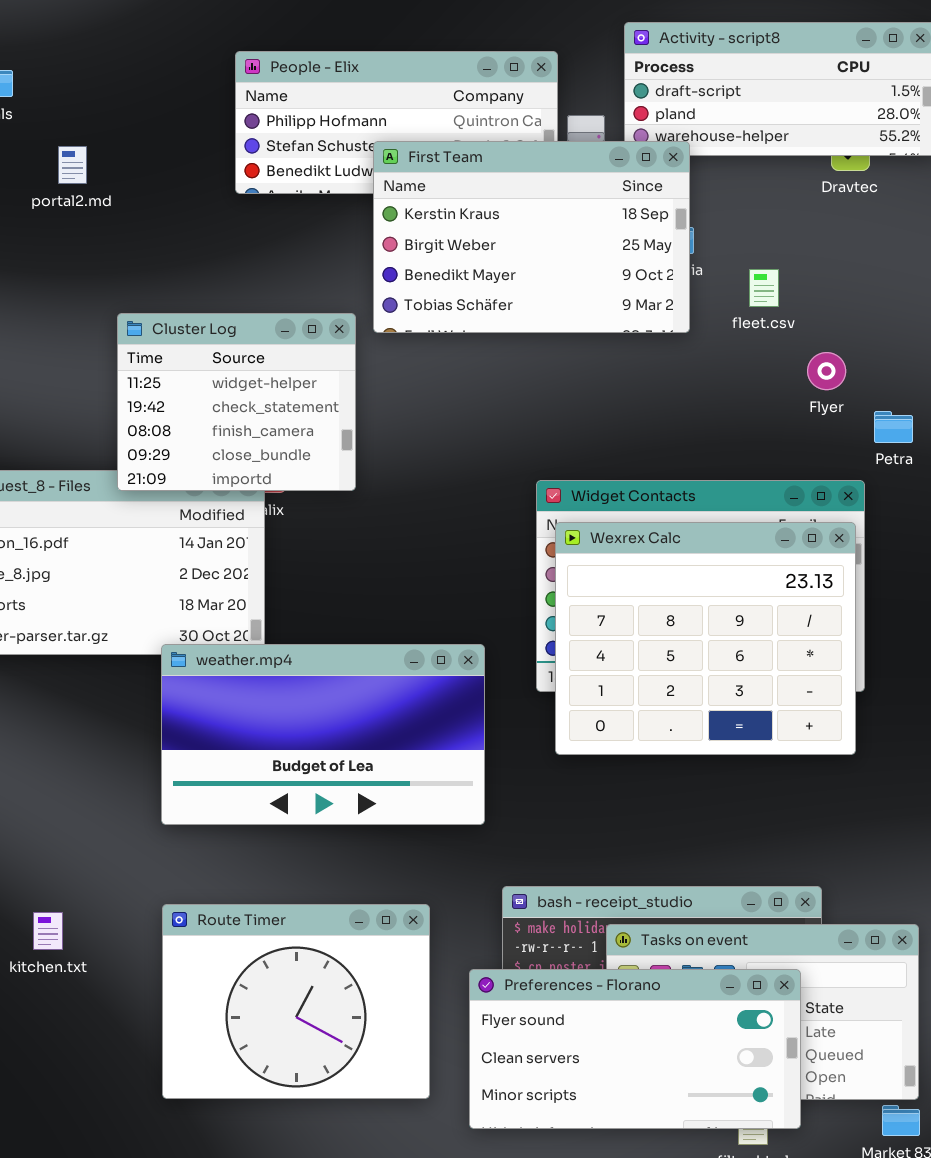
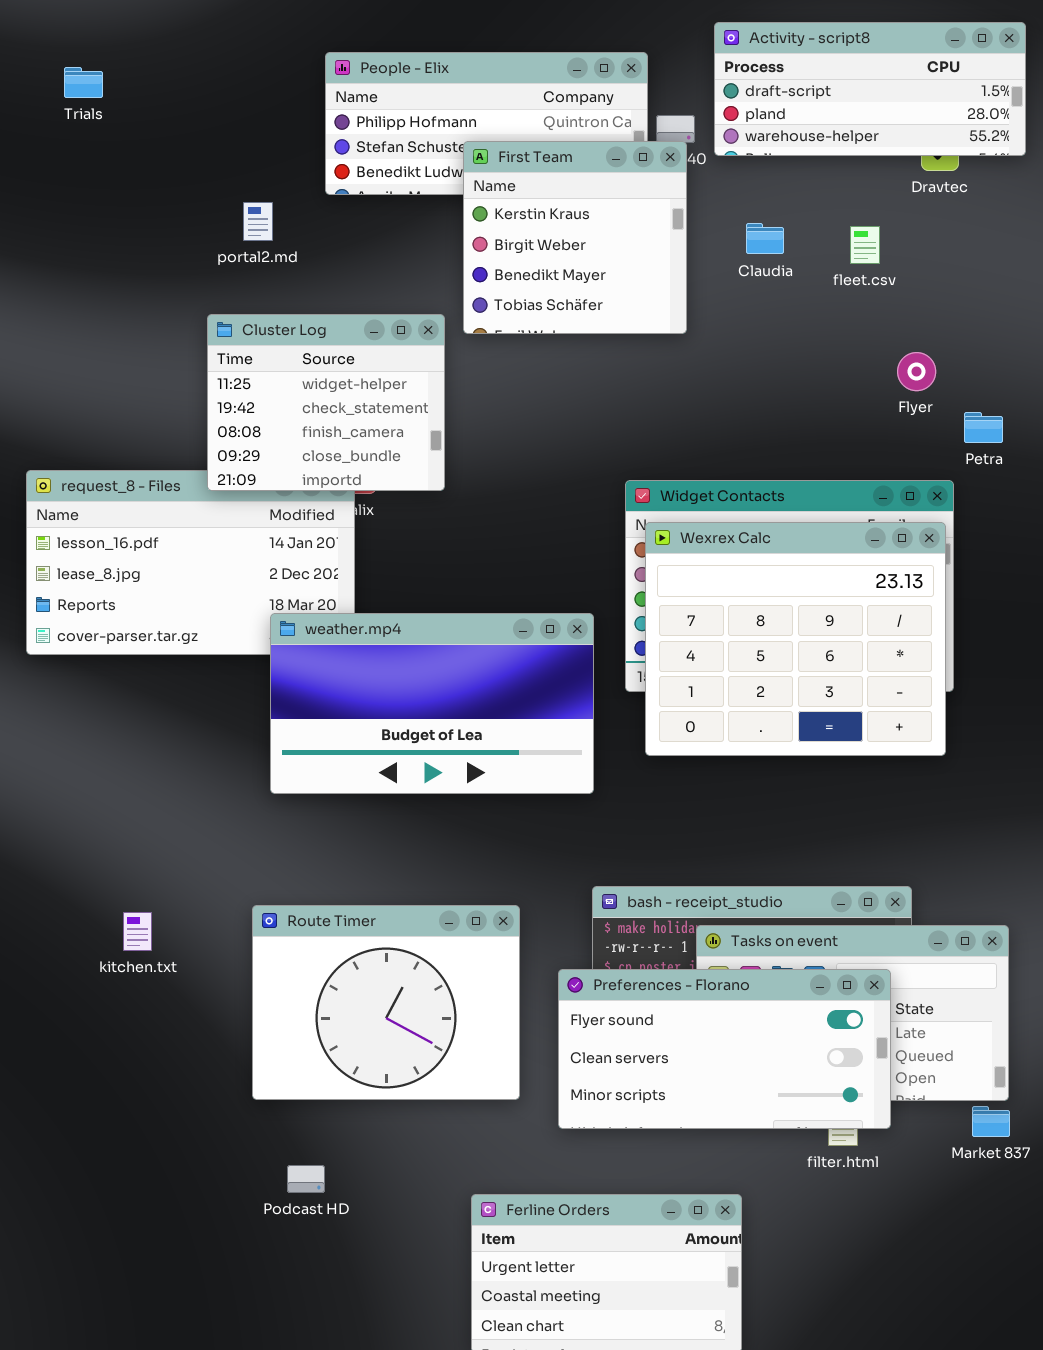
First Team: [373,141,690,333] -> [463,141,687,334], resized
portal2.md: [58,146,87,184] -> [243,202,273,241], moved
fleet.csv: [749,269,779,307] -> [850,226,880,264], moved
weather.mp4: [161,644,485,825] -> [270,613,594,794], moved

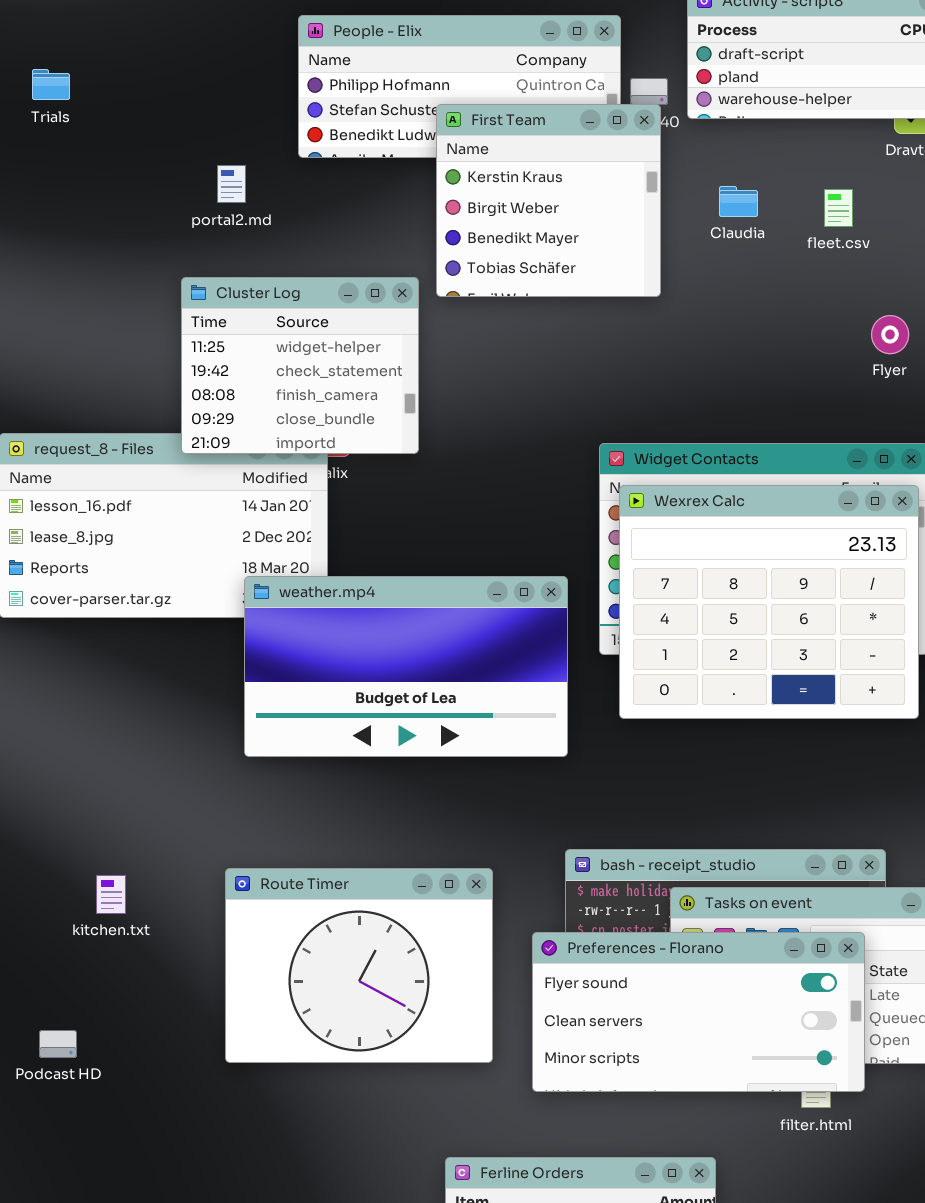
Trials: [64,67,103,98] -> [32,69,70,100], moved
Podcast HD: [287,1165,325,1193] -> [39,1030,77,1058], moved

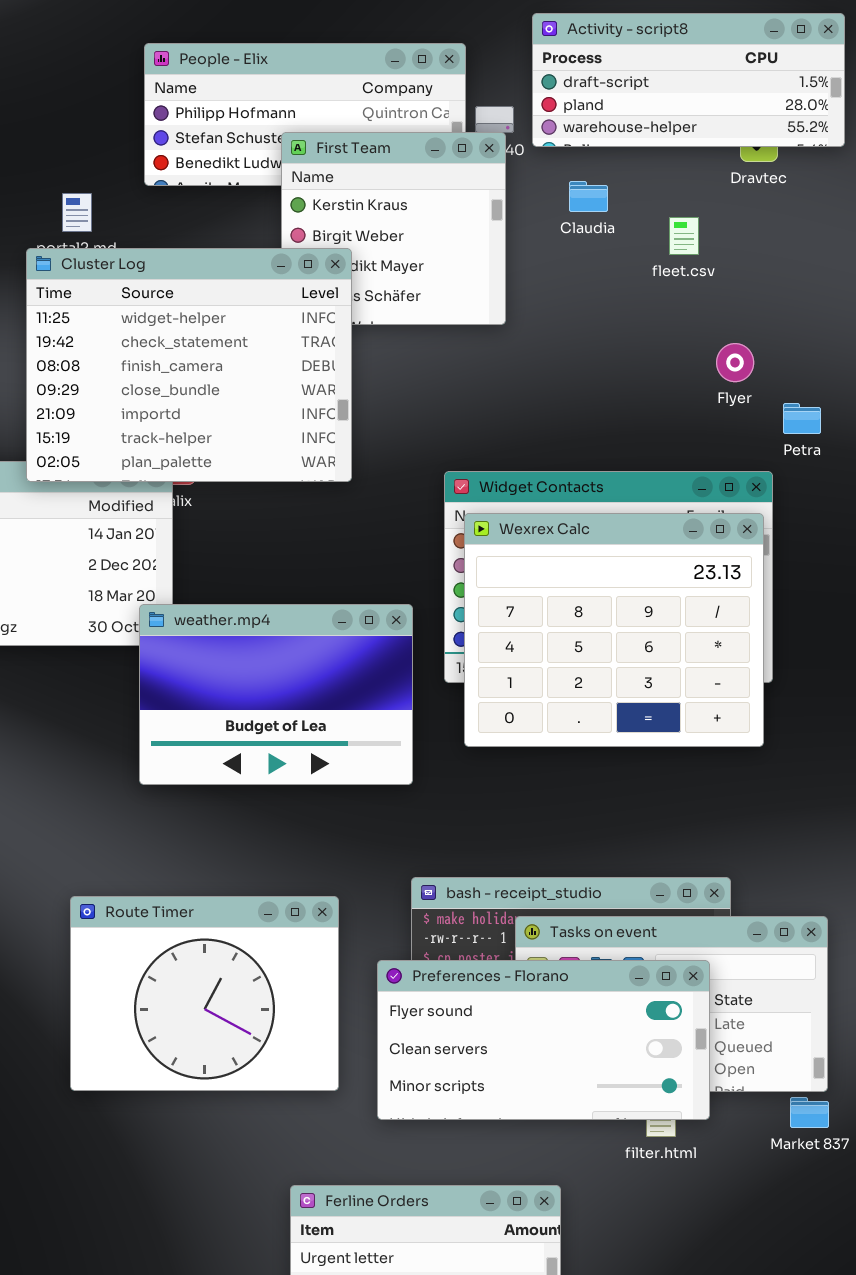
Claudia: [719,186,758,217] -> [569,181,608,212], moved
Cluster Log: [181,277,419,454] -> [26,248,352,482], resized
weather.mp4: [244,576,568,757] -> [139,604,413,785], resized

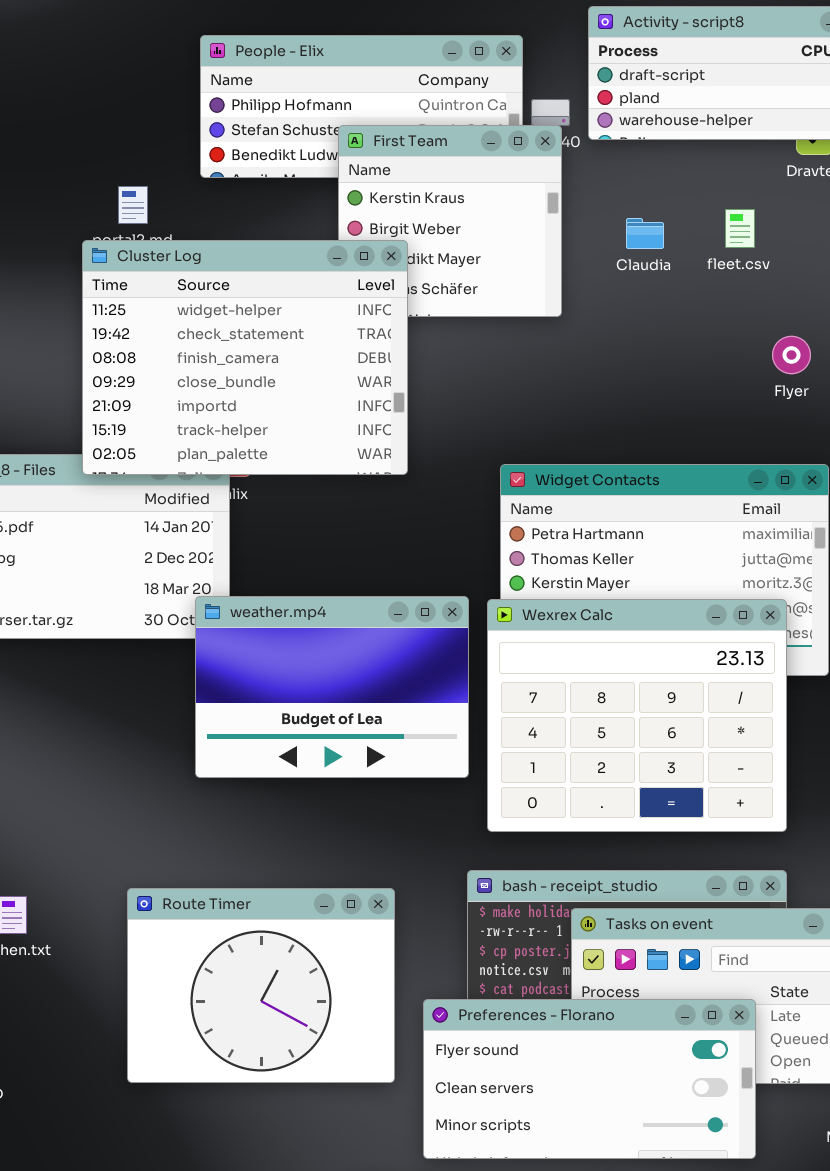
Claudia: [569,181,608,212] -> [626,218,664,249], moved
Wexrex Calc: [464,513,764,747] -> [487,599,787,832], moved
Preferences - Florano: [377,960,710,1120] -> [423,999,756,1159], moved

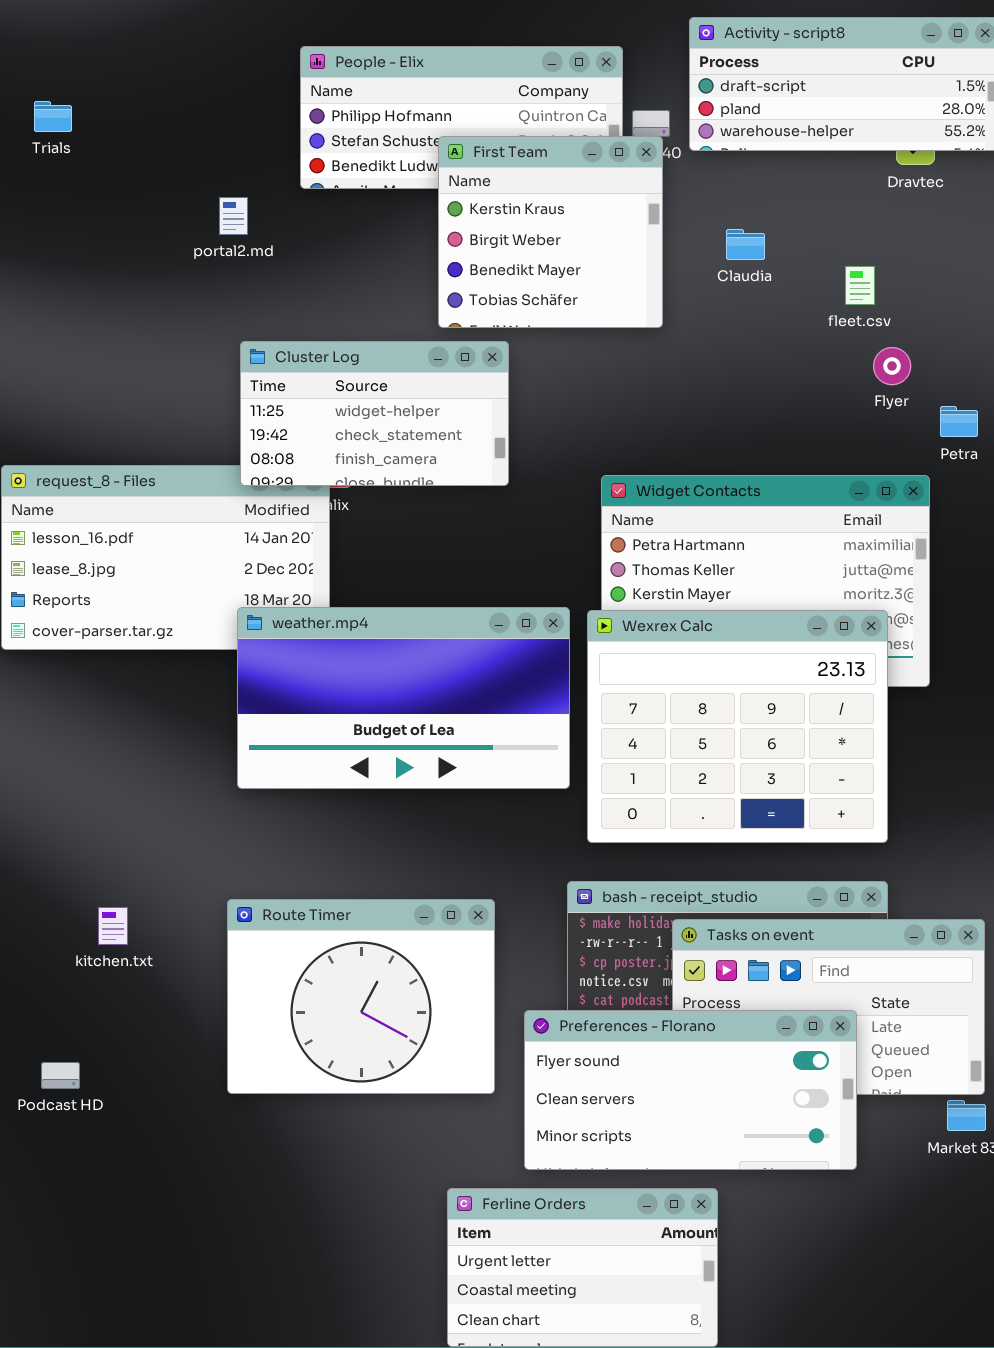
fleet.csv: [725,209,755,248] -> [845,266,875,305], moved
Cluster Log: [82,240,408,475] -> [240,341,509,486], resized
weather.mp4: [195,596,469,778] -> [237,607,570,789], resized

